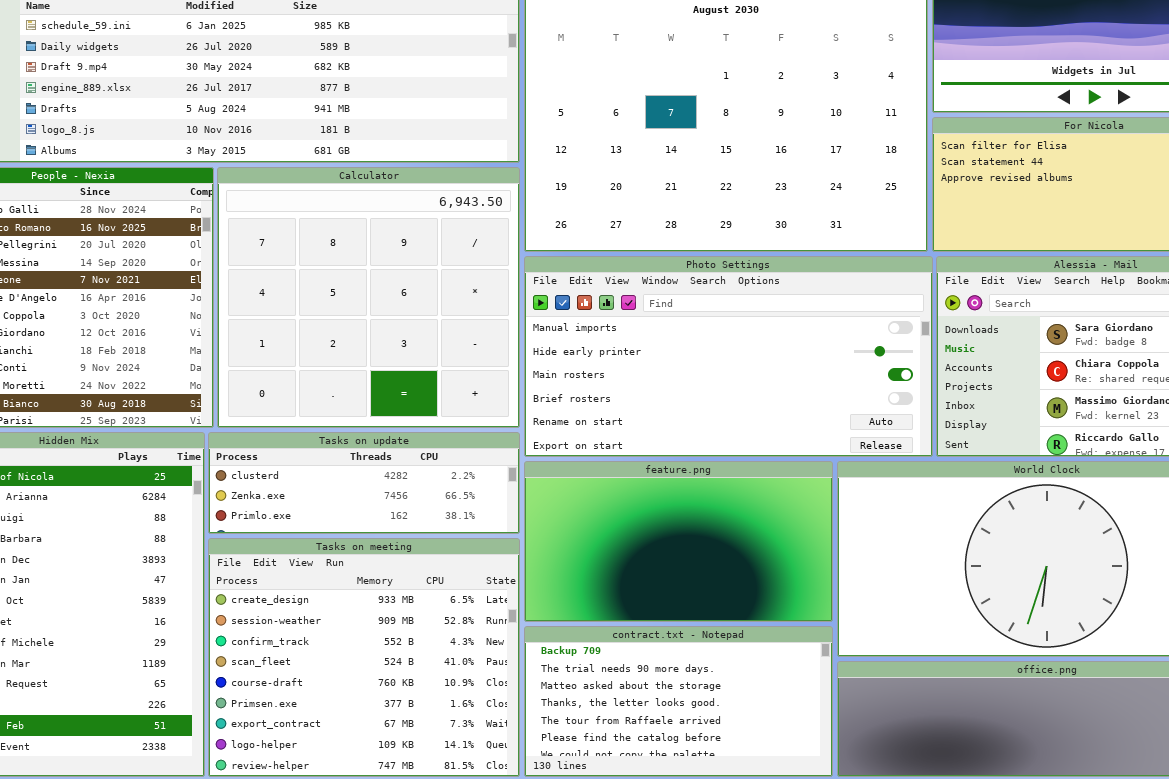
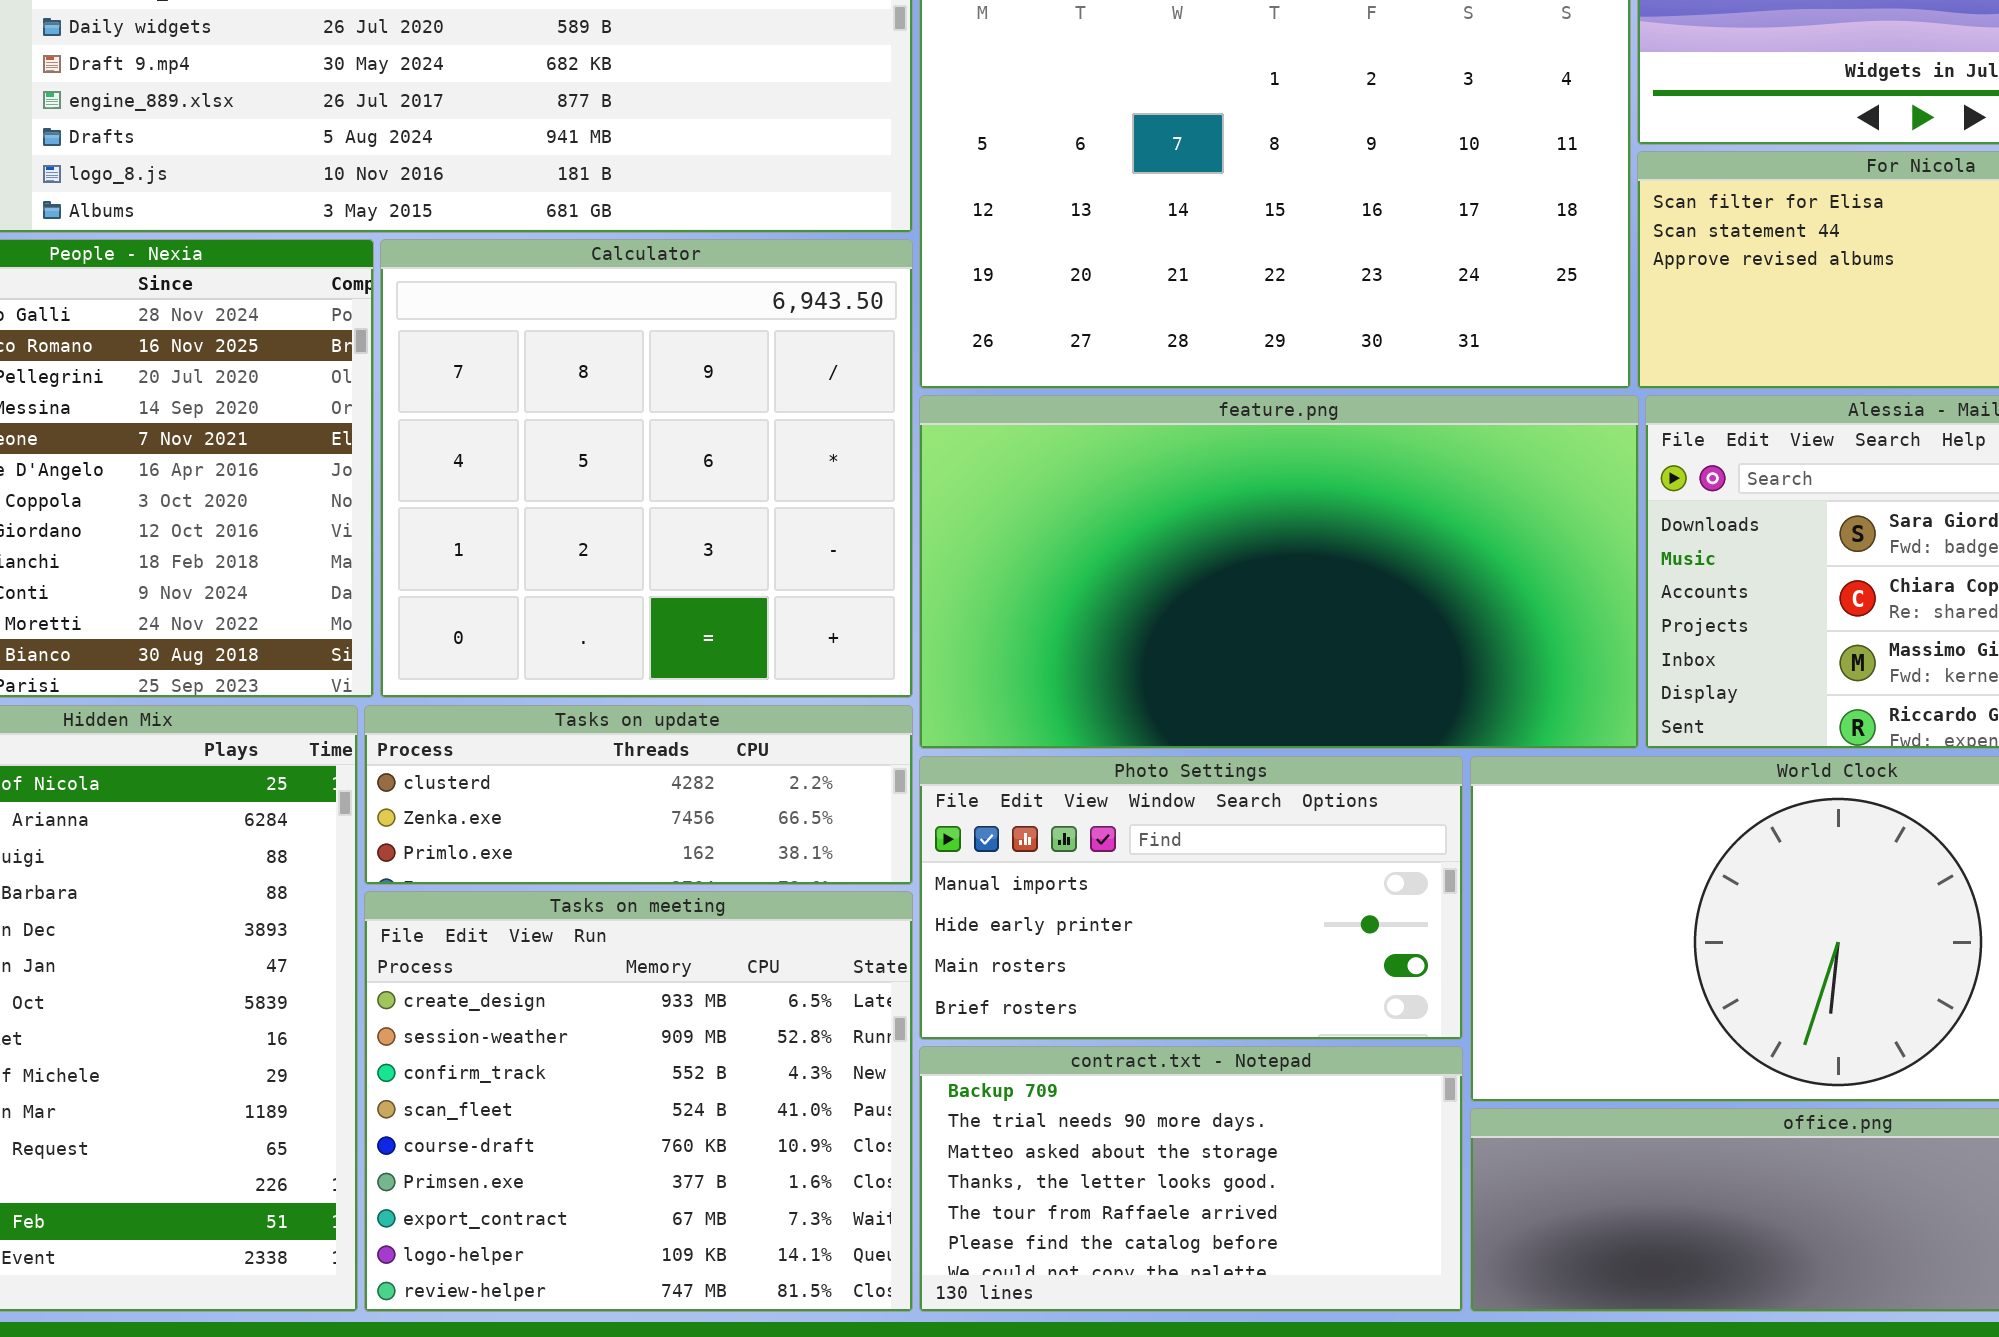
Photo Settings: [524,256,933,457] -> [919,756,1463,1040], moved, resized
feature.png: [524,461,833,622] -> [919,395,1639,749], moved, resized

